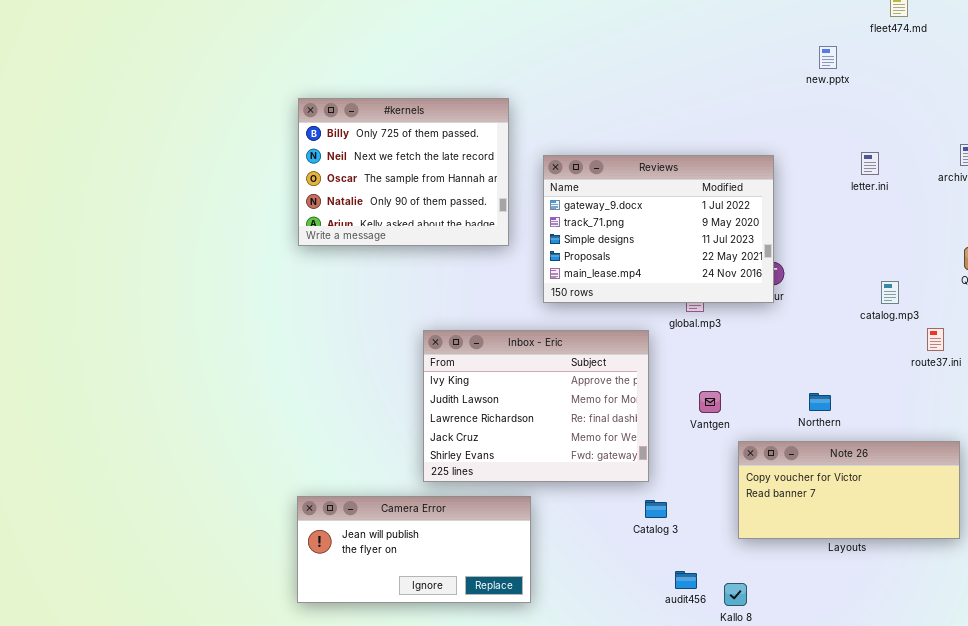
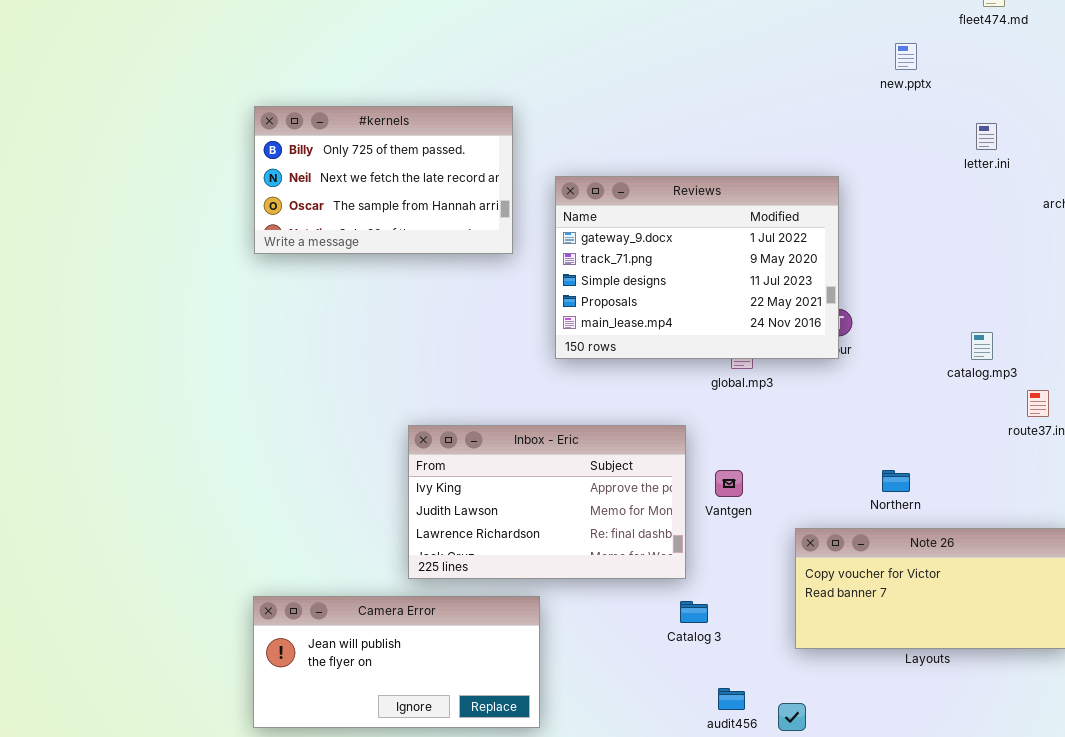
#kernels: [298,98,509,246] -> [254,106,513,254], resized
letter.ini: [861,152,879,175] -> [976,123,997,150], moved
Inbox - Eric: [423,330,649,482] -> [408,425,686,579], resized
Vantgen: [699,391,721,413] -> [715,470,743,497], moved

